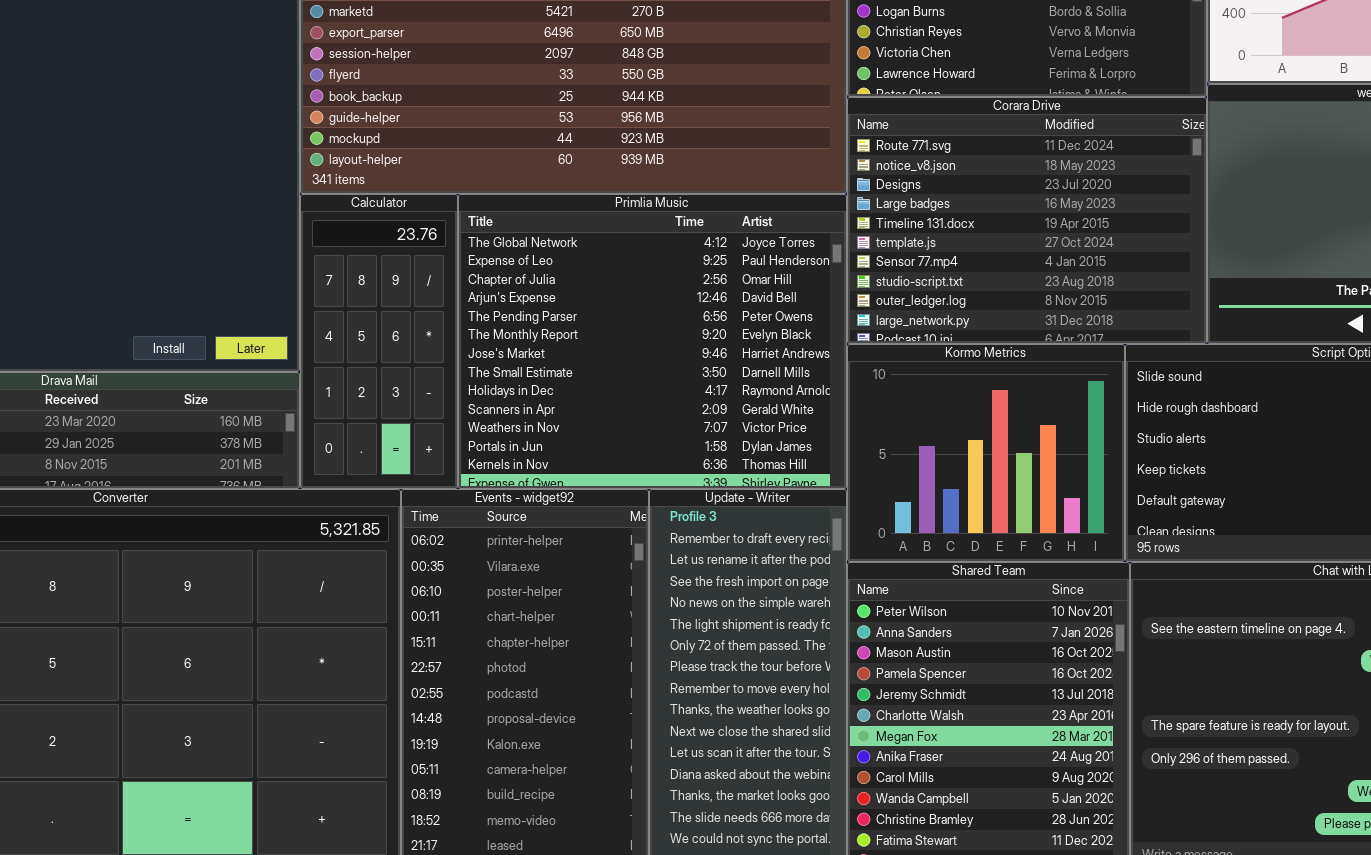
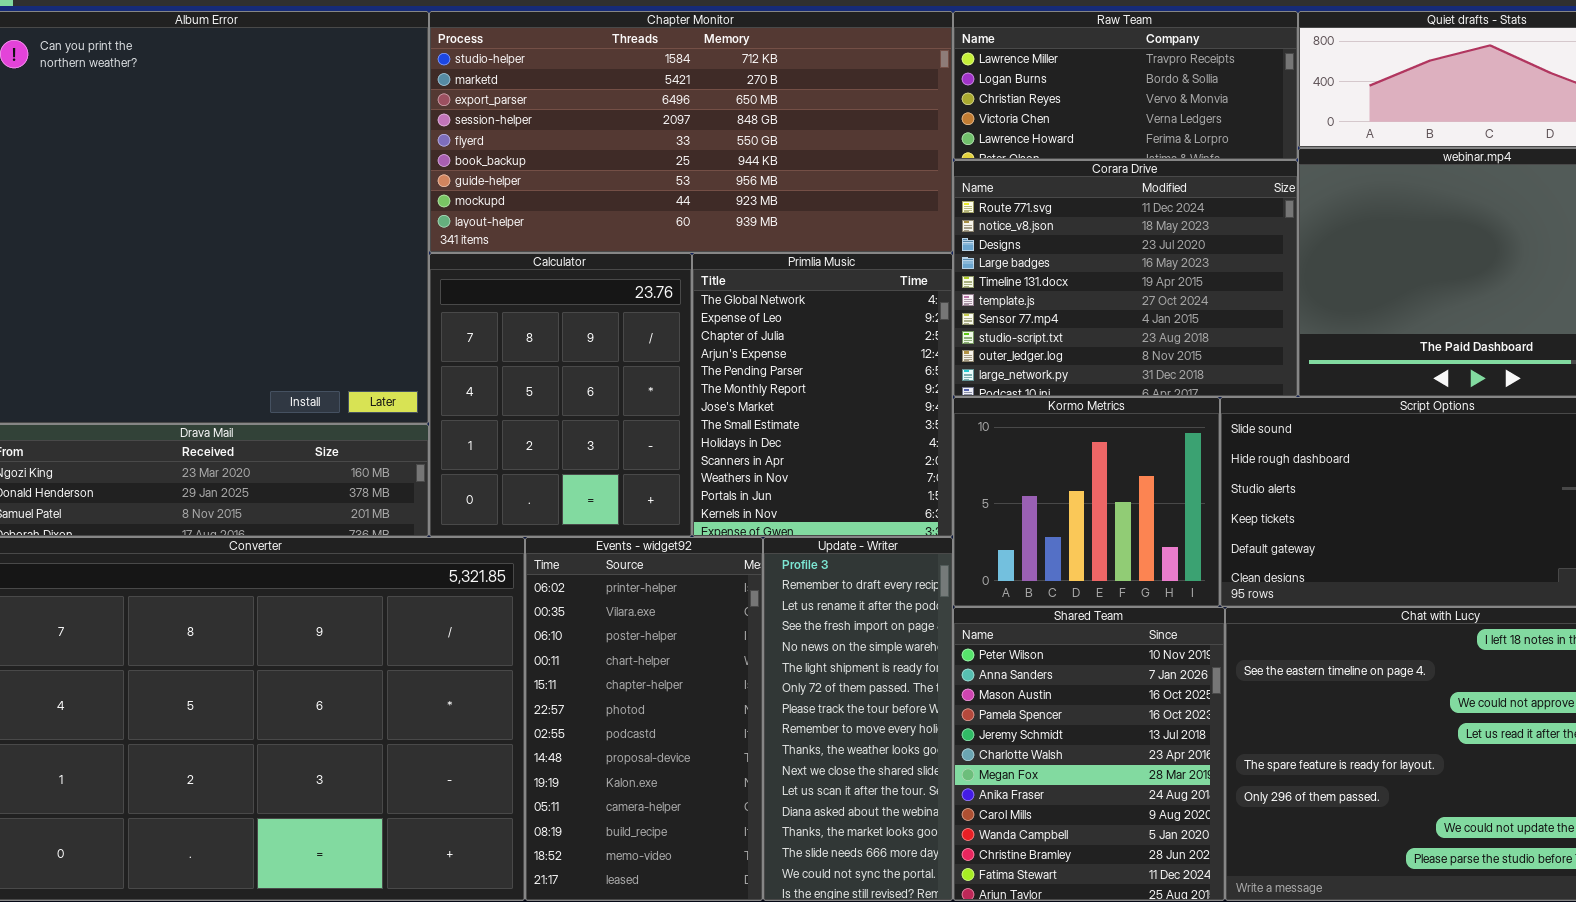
Calculator: [300,194,458,489] -> [429,253,692,537], resized
Primlia Music: [458,194,847,489] -> [692,253,953,537], resized

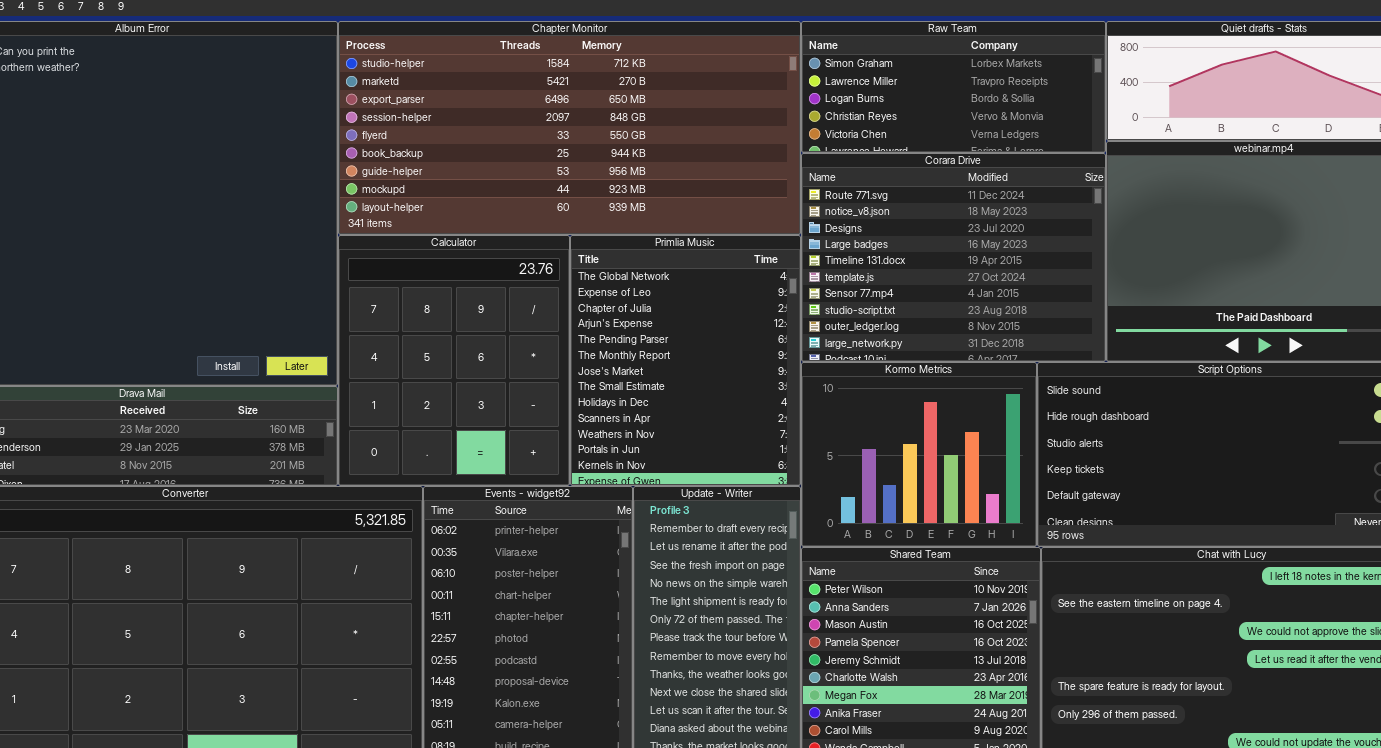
Raw Team: [953,11,1298,160] -> [801,21,1106,153], scrolled up 1 row

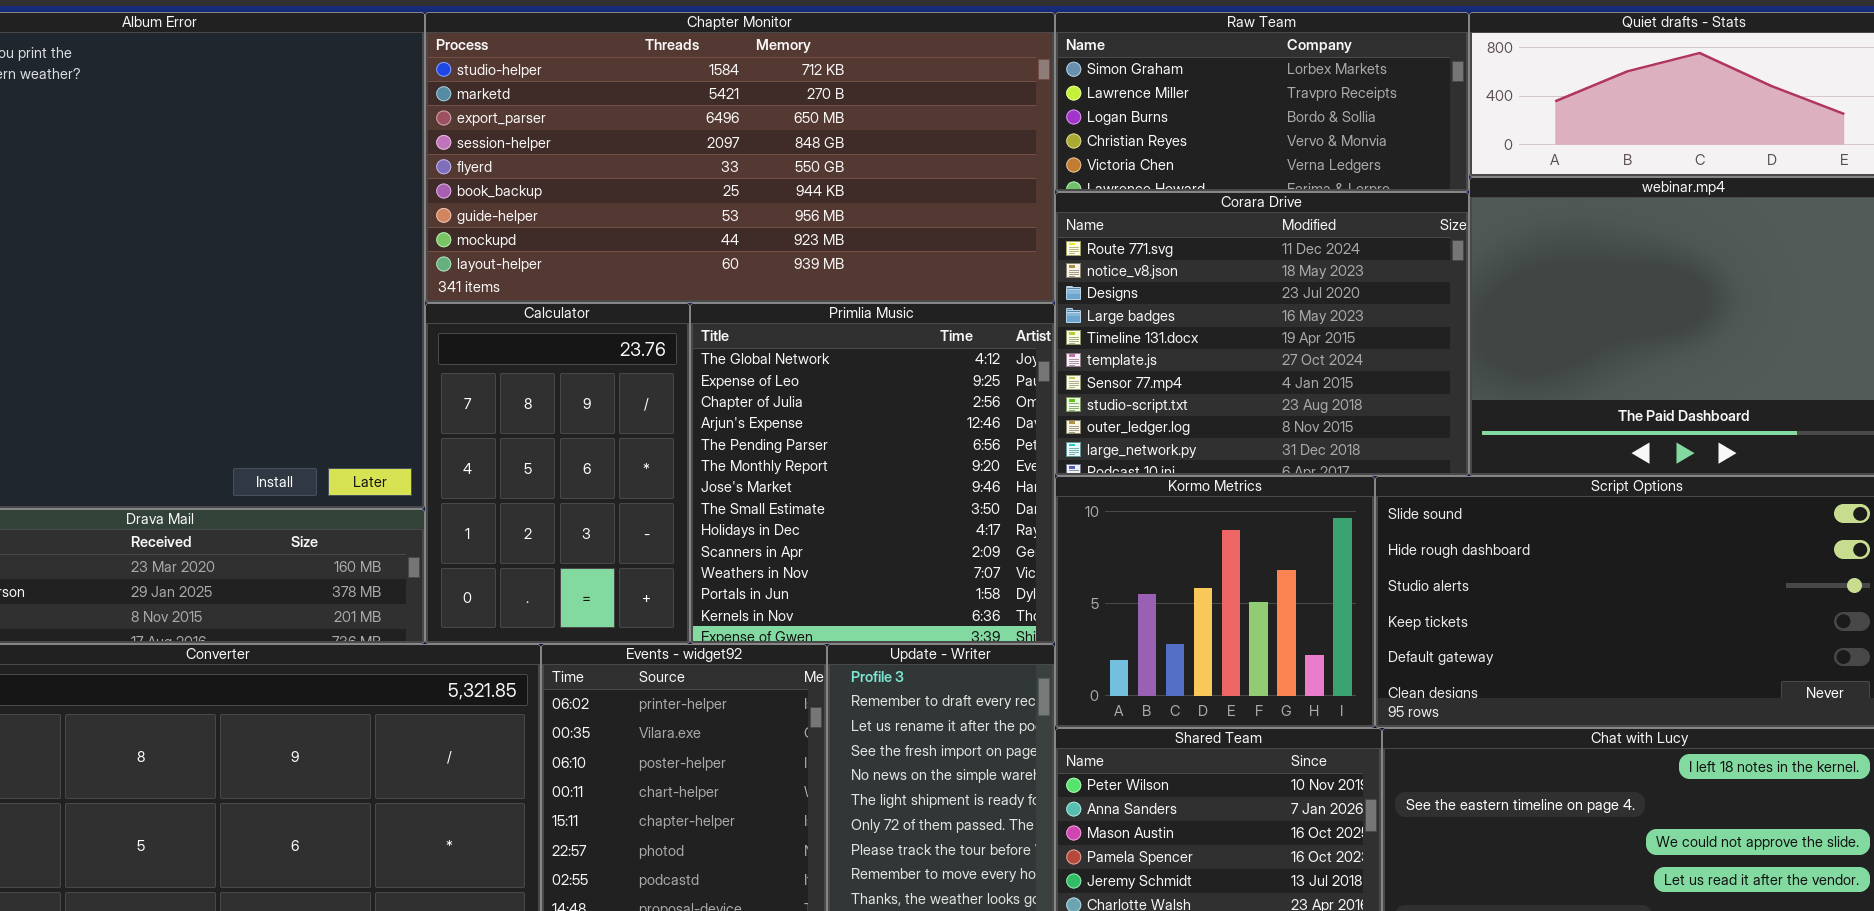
Calculator: [338,235,570,486] -> [425,303,690,644], resized
Primlia Music: [570,235,801,486] -> [690,303,1055,644], resized

